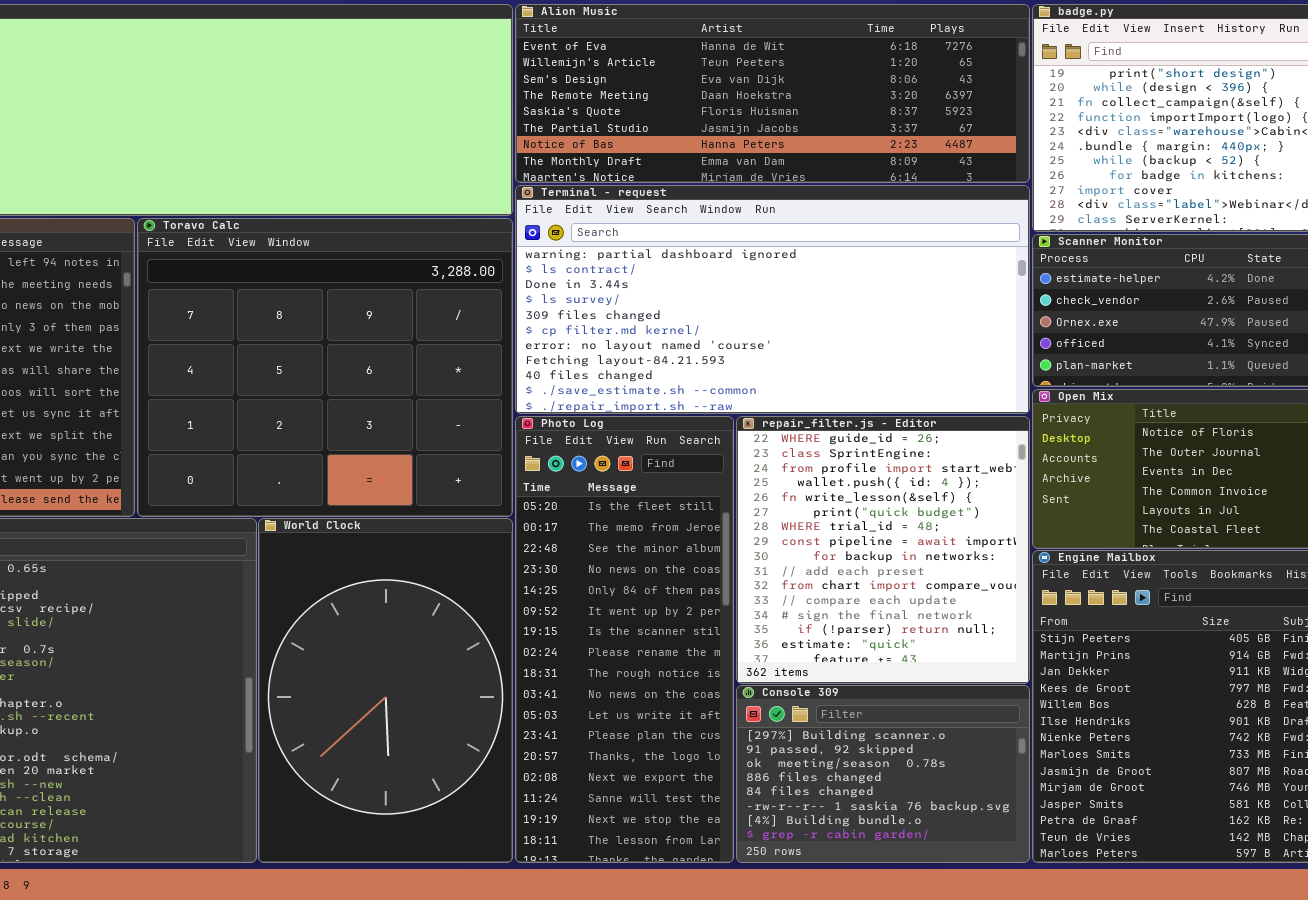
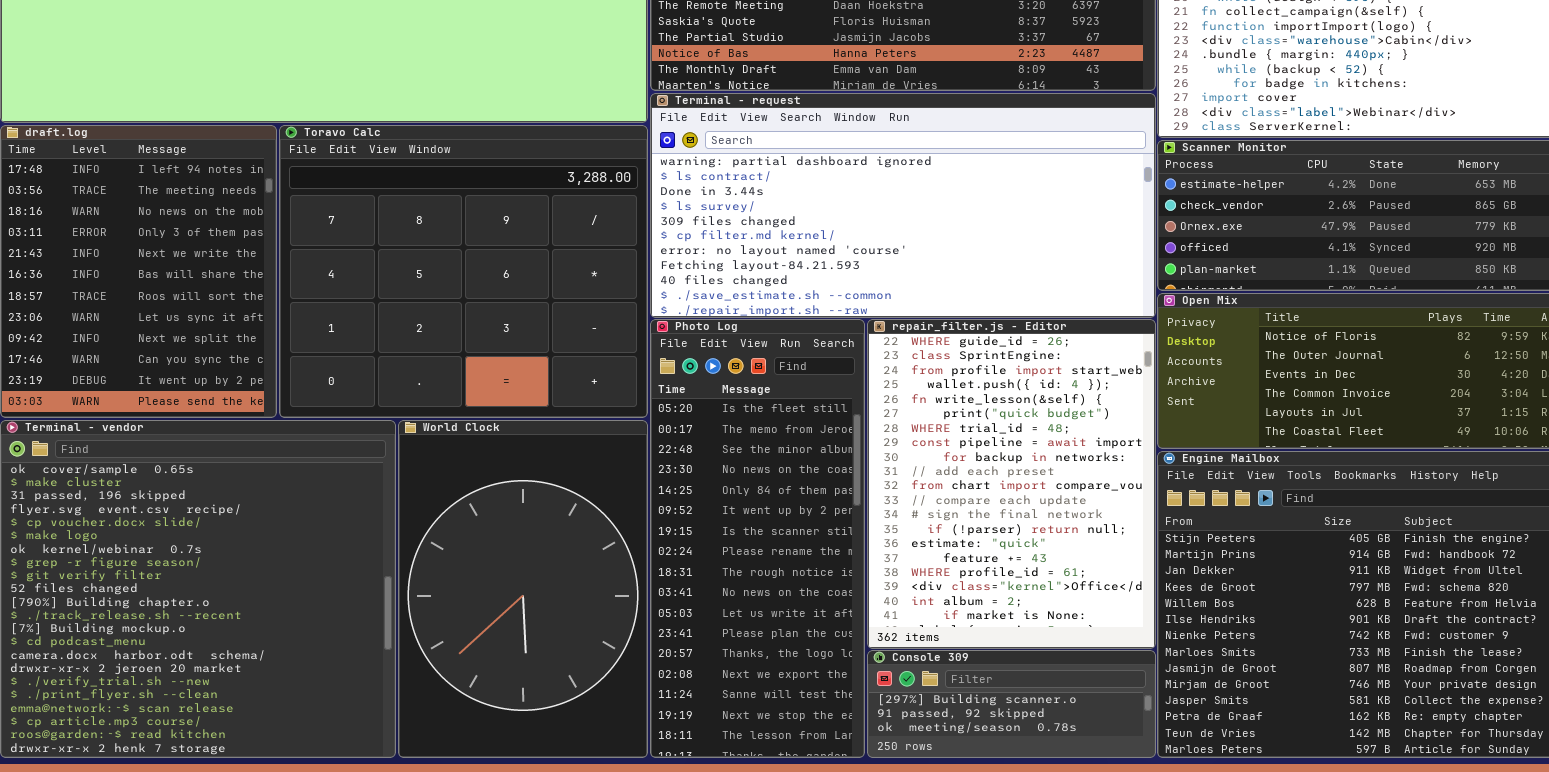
repair_filter.js - Editor: [736,416,1030,684] -> [867,319,1156,649], resized
Console 309: [736,685,1030,863] -> [867,650,1156,758], resized

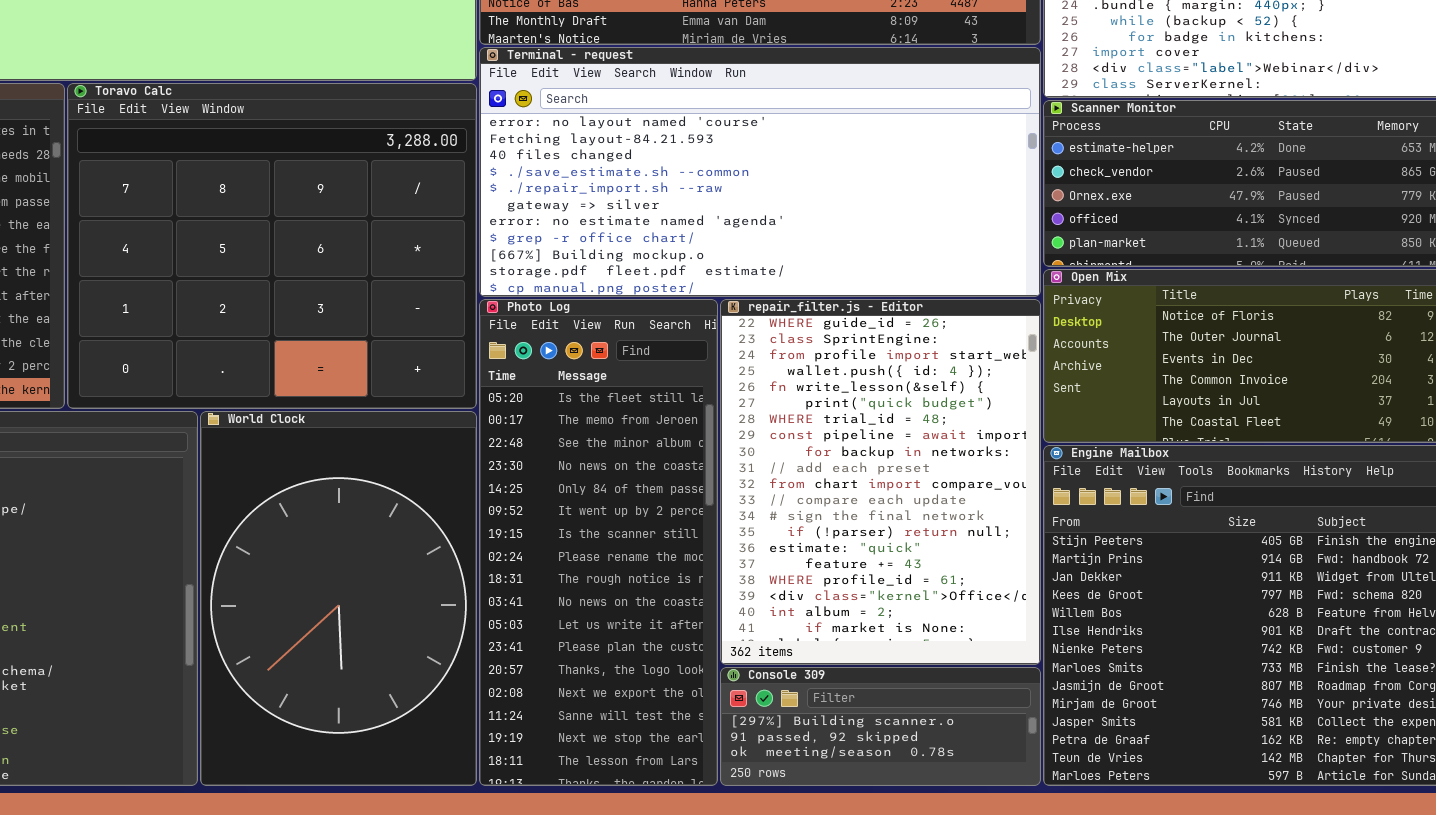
Terminal - request: [650,93,1156,318] -> [479,47,1041,297], scrolled down 6 rows

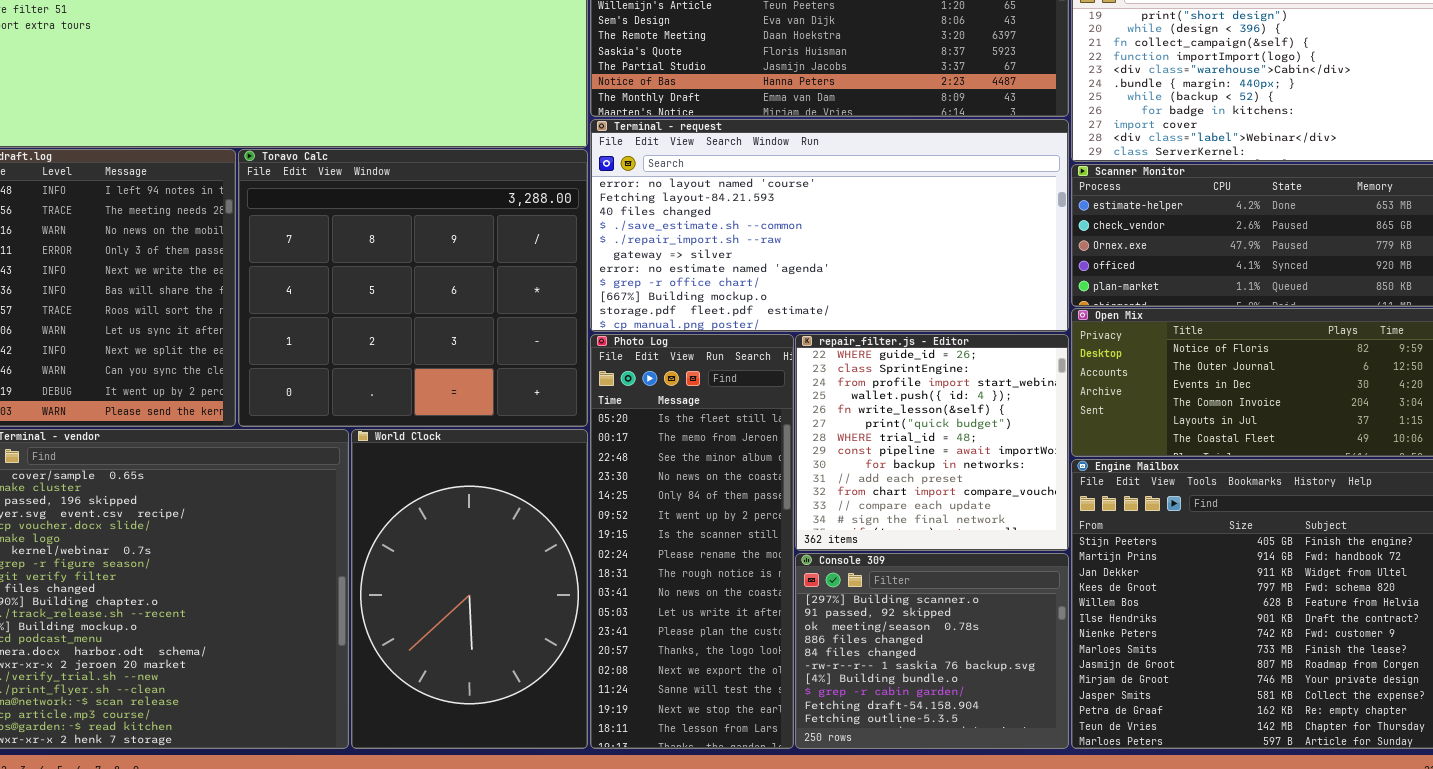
repair_filter.js - Editor: [720,299,1041,665] -> [795,334,1069,551], resized
Console 309: [720,667,1041,786] -> [795,553,1069,749], resized

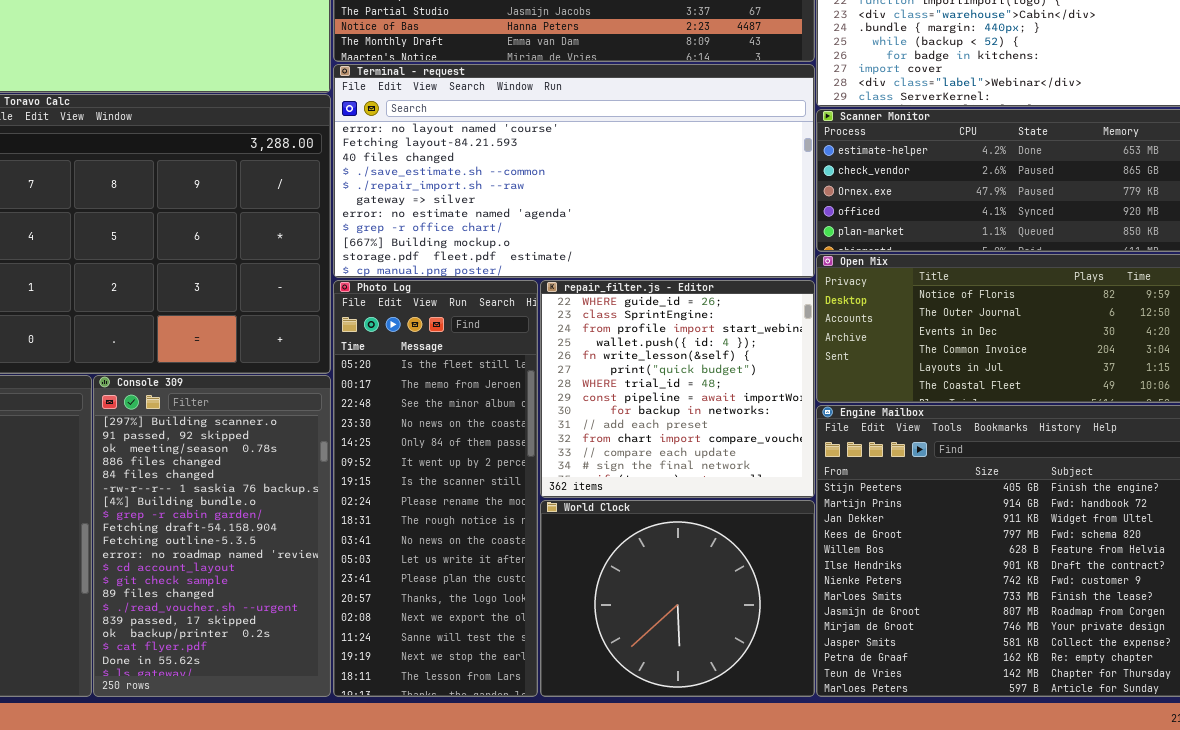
World Clock: [351,429,588,749] -> [540,500,815,697], moved, resized
Console 309: [795,553,1069,749] -> [93,375,331,697], moved, resized

